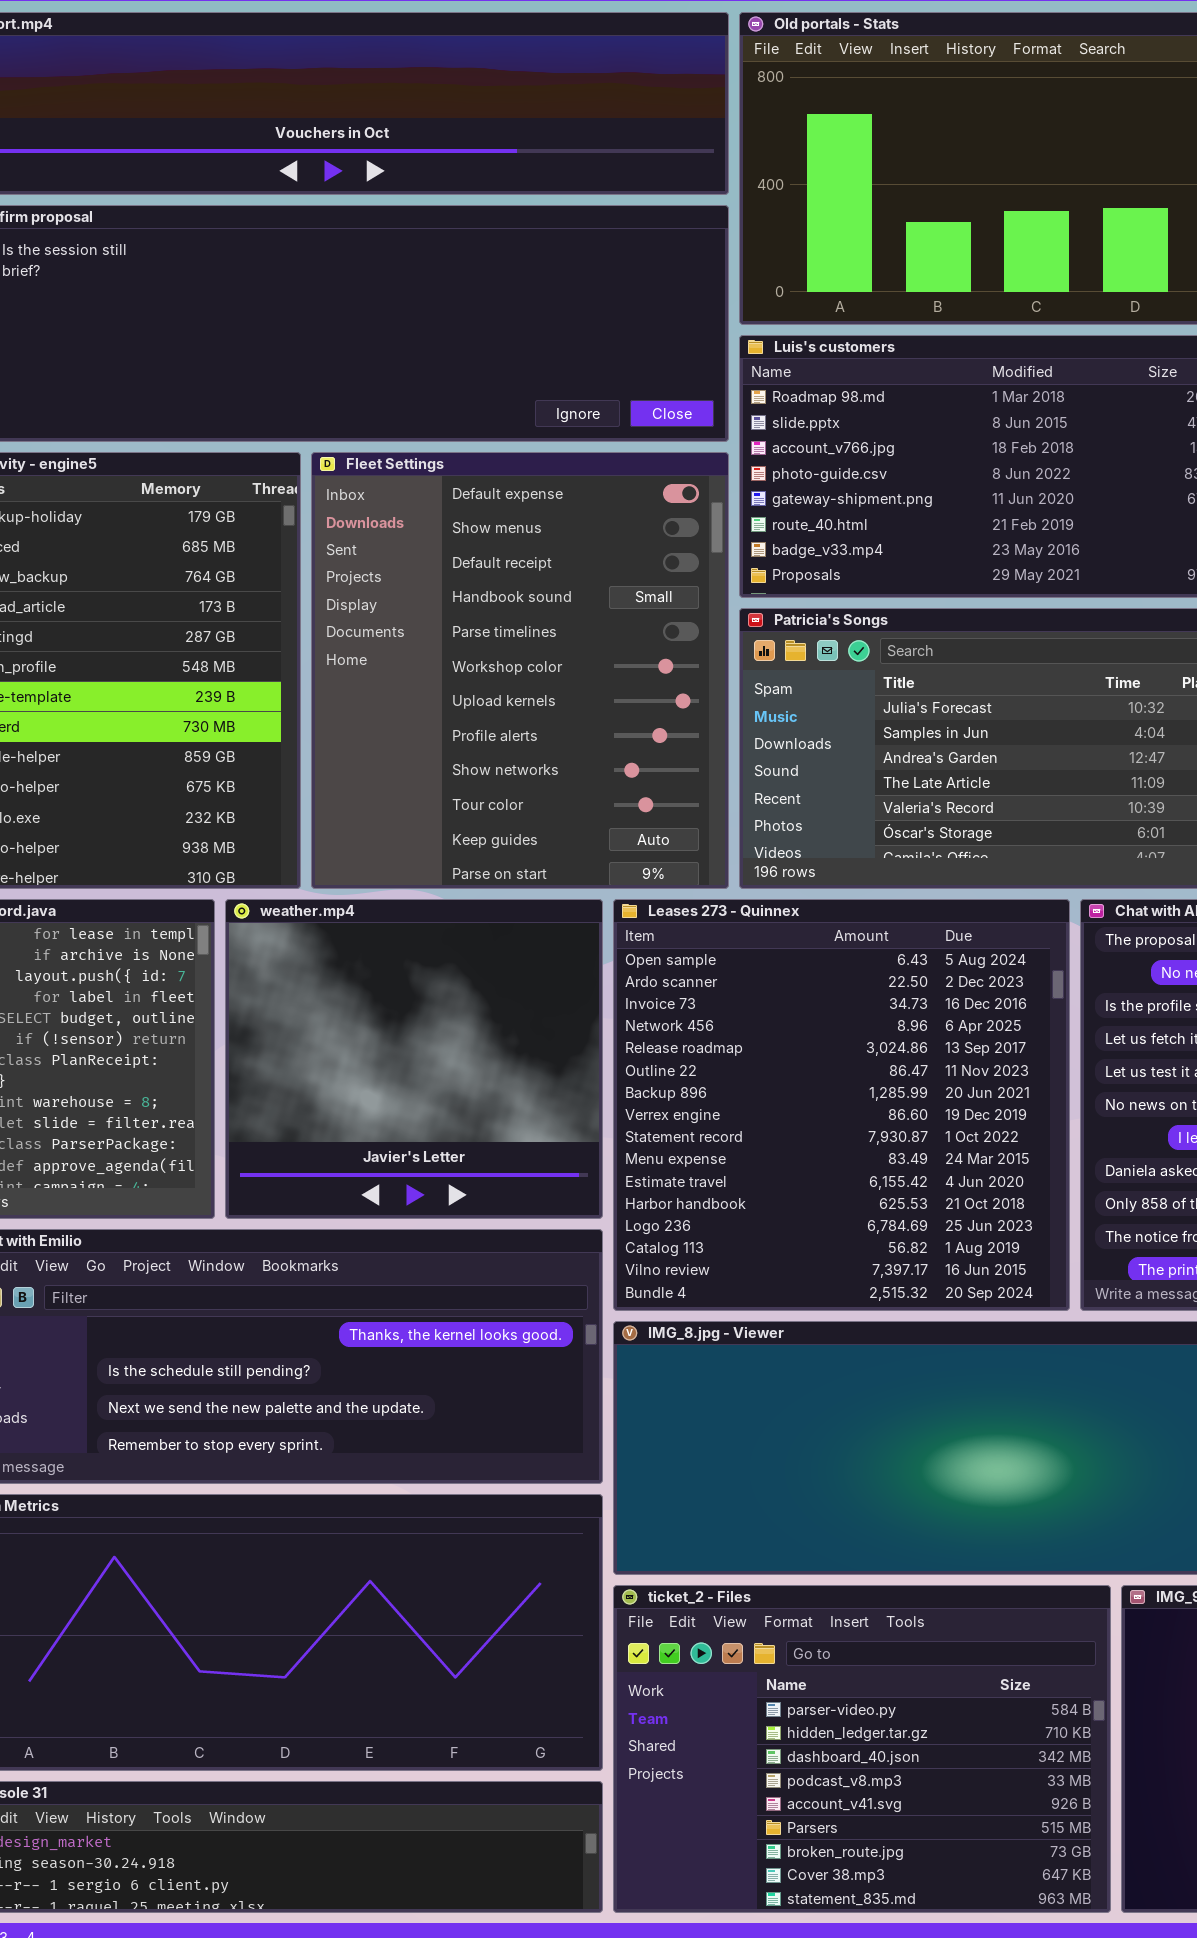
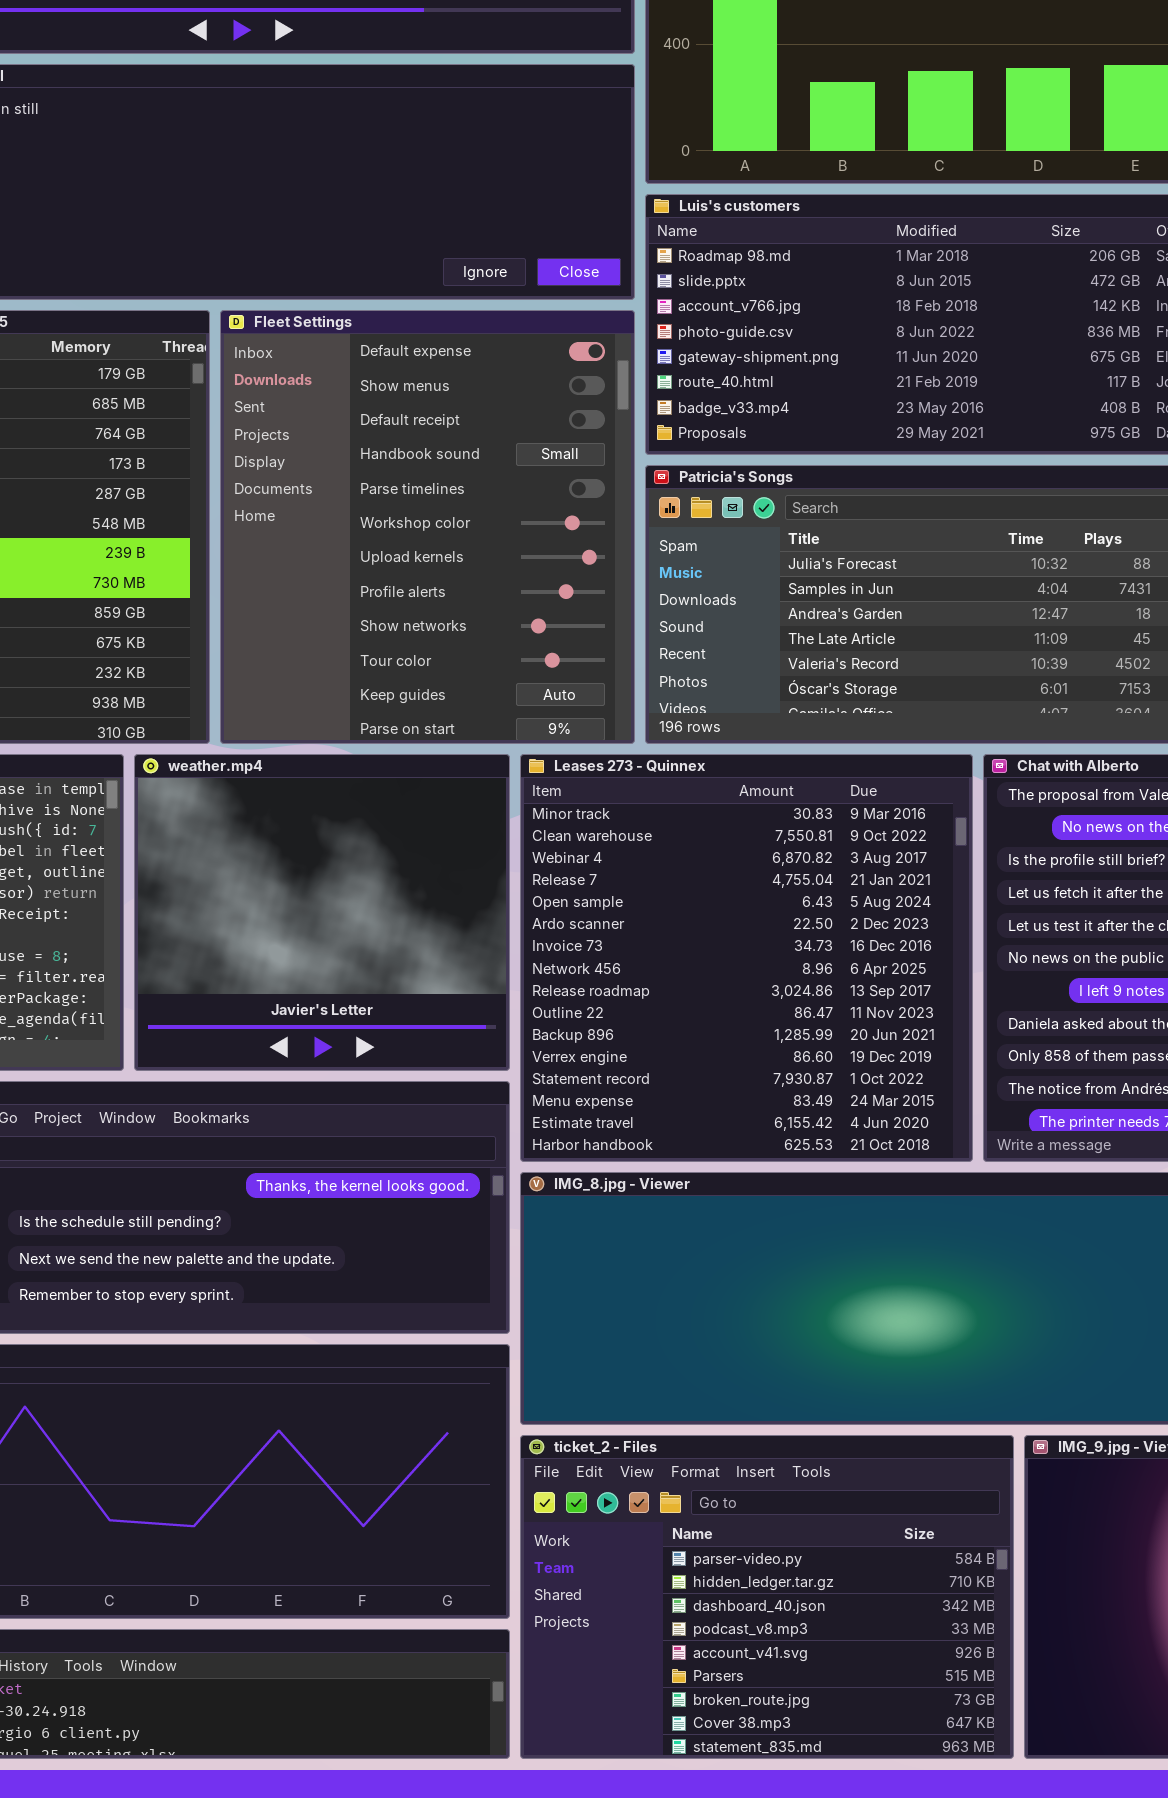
Leases 273 - Quinnex: [613,899,1070,1311] -> [520,754,973,1162], scrolled up 4 rows

